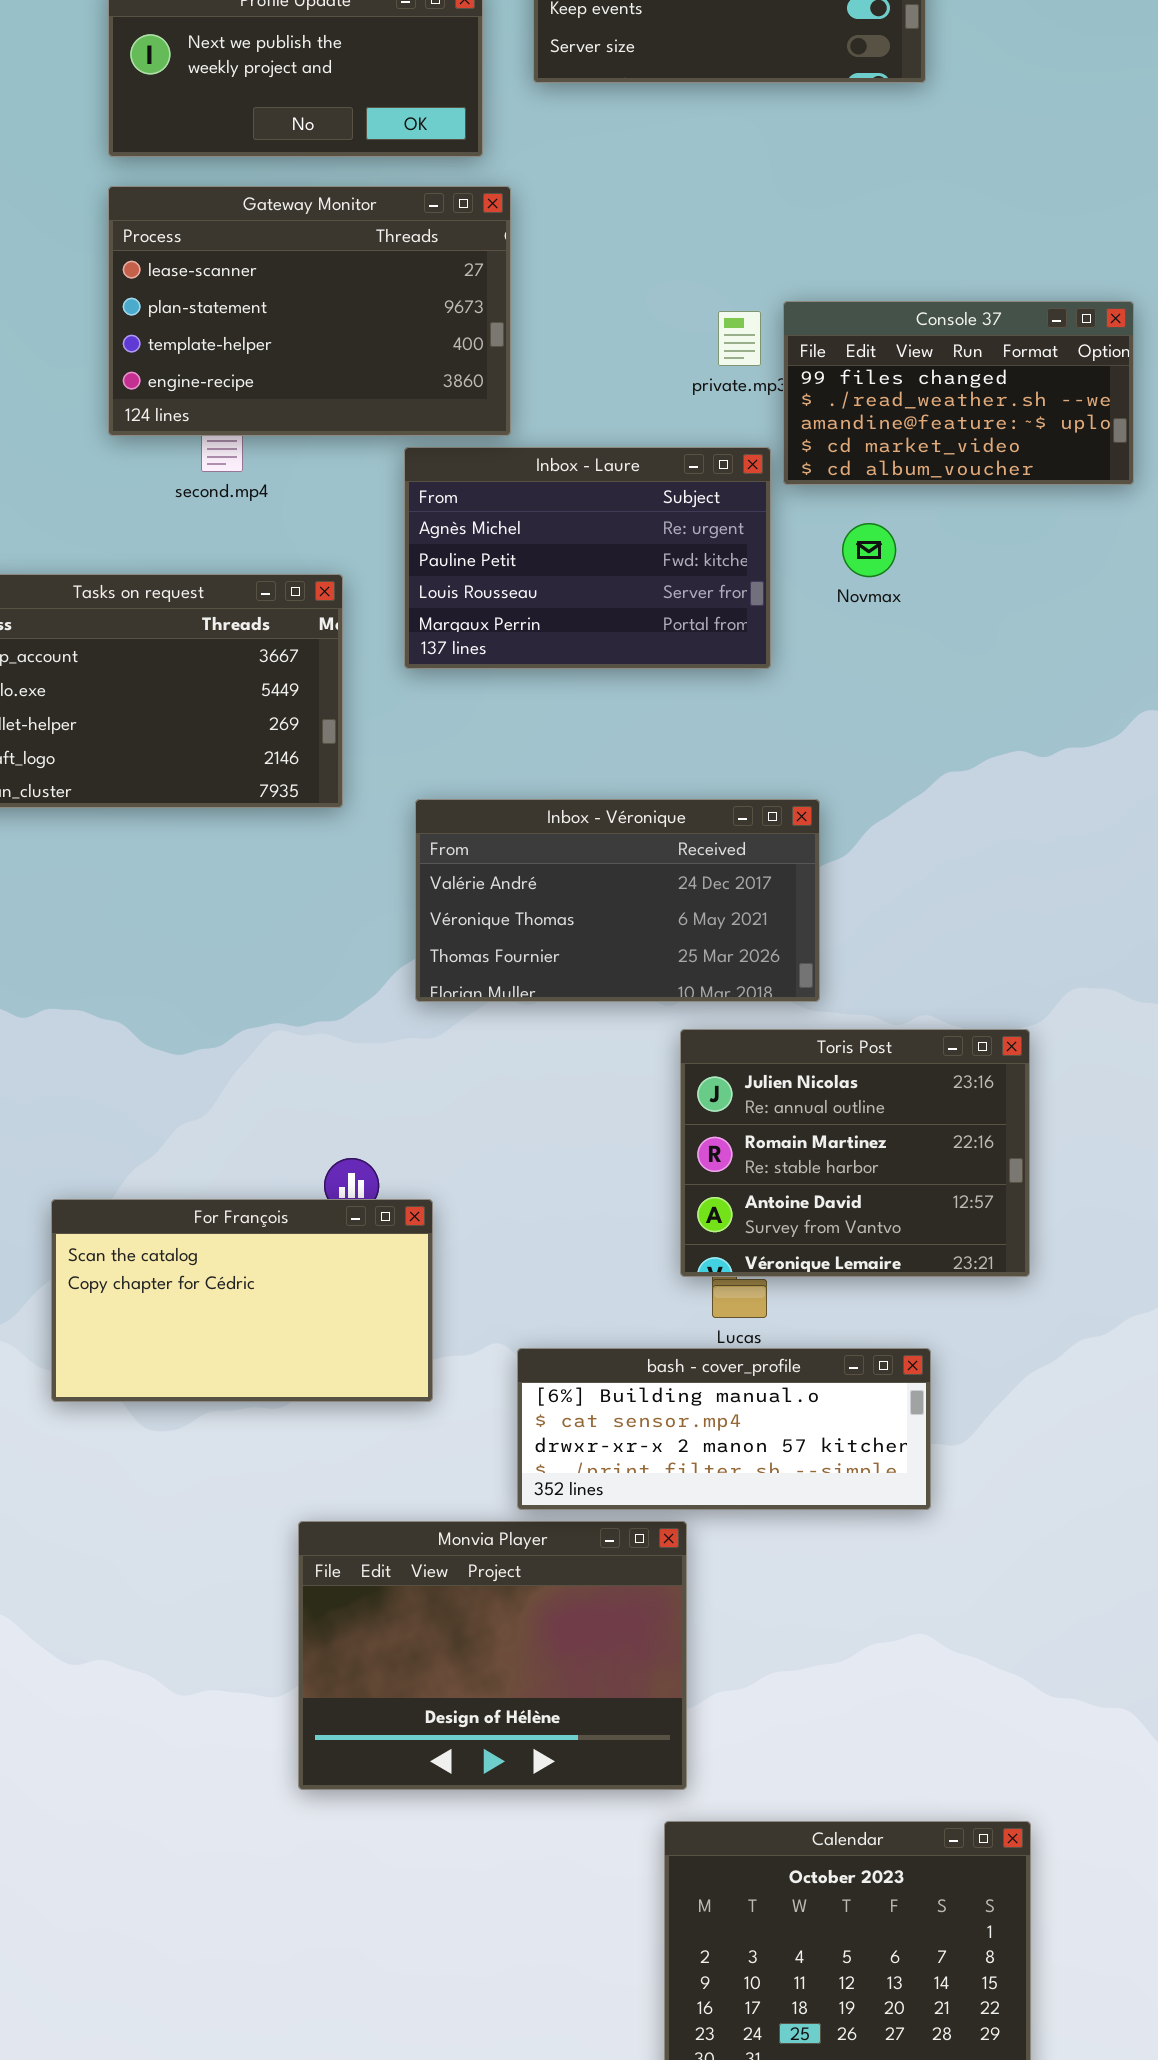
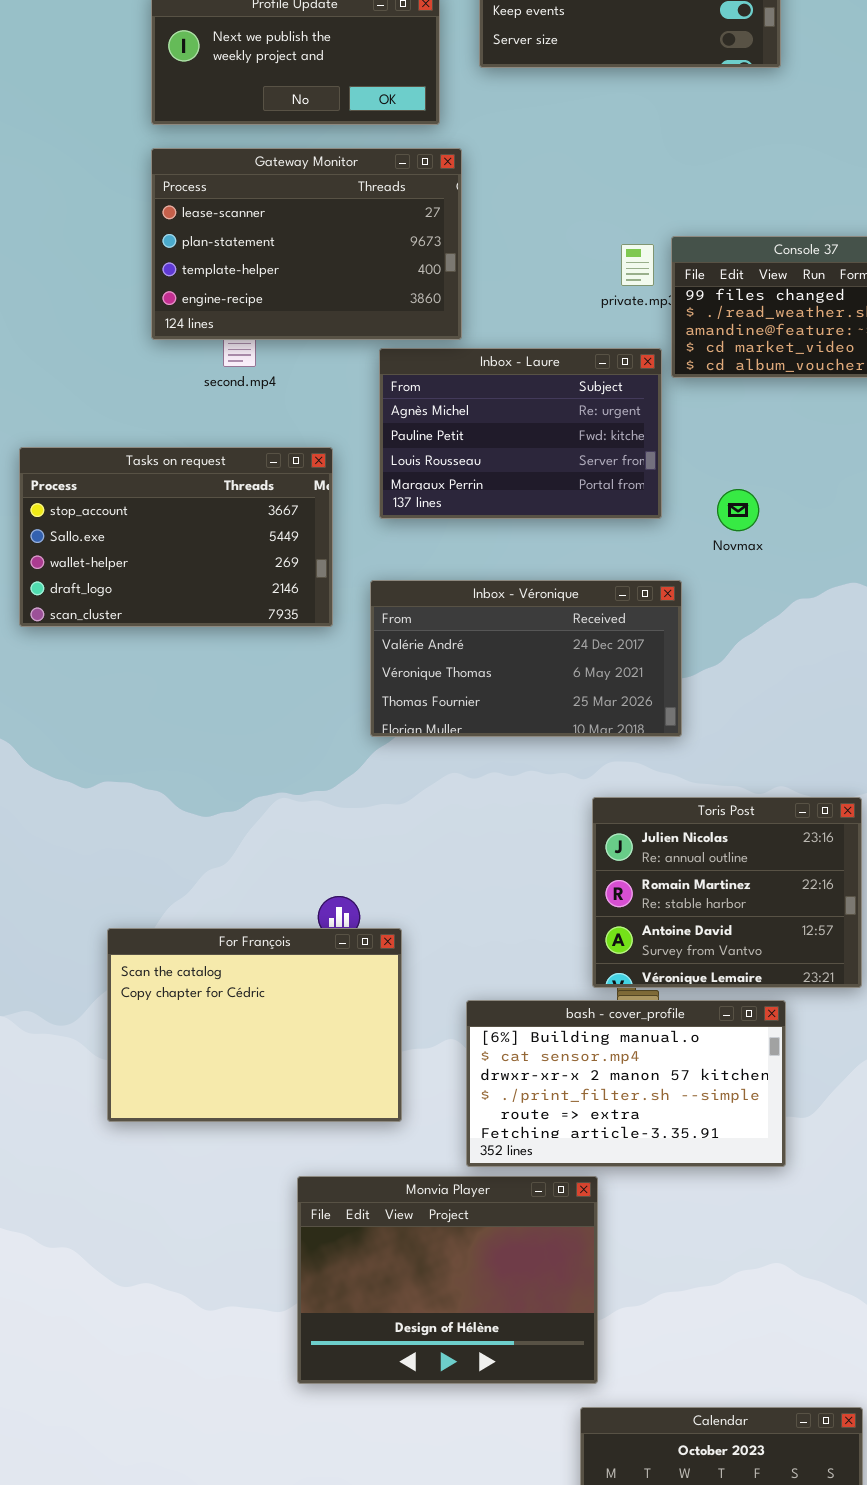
Novmax: [842,523,896,577] -> [717,489,759,531], moved
Inbox - Véronique: [415,799,820,1002] -> [370,580,682,737], moved
For François: [51,1199,433,1402] -> [107,928,402,1122], resized
bash - cover_profile: [517,1348,931,1510] -> [466,1000,786,1167], resized

